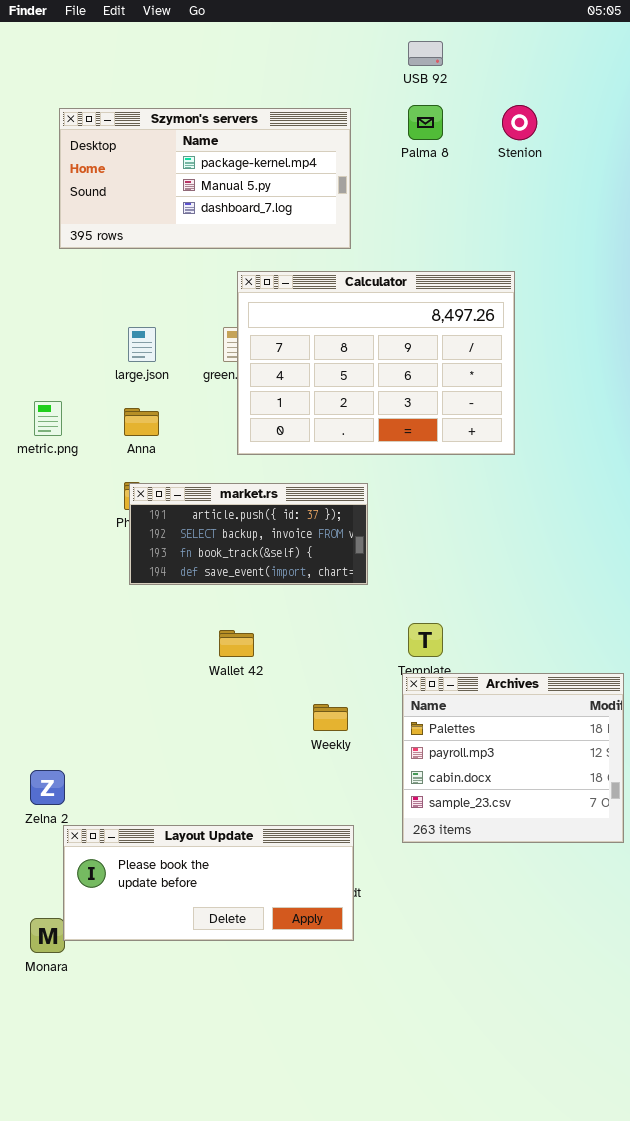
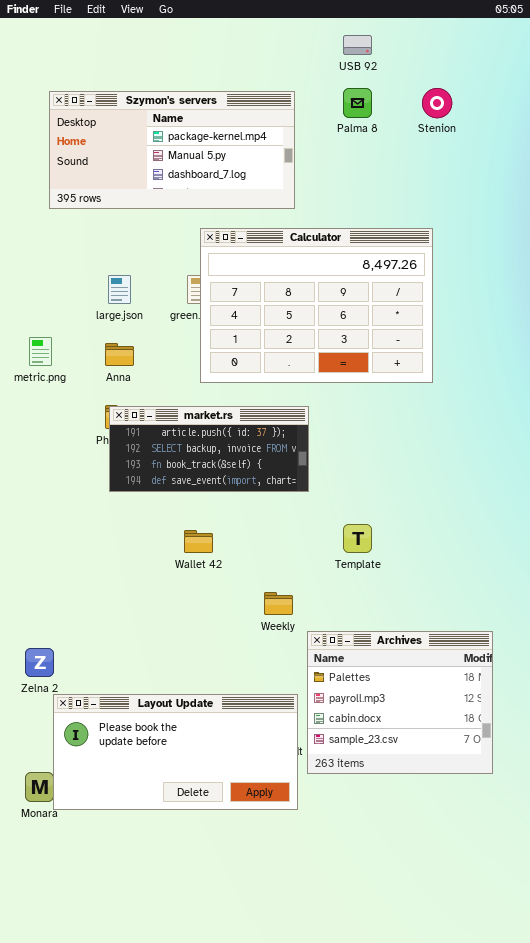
Archives: [402,673,624,843] -> [307,631,493,774], moved
Layout Update: [63,825,354,941] -> [53,694,298,810], resized

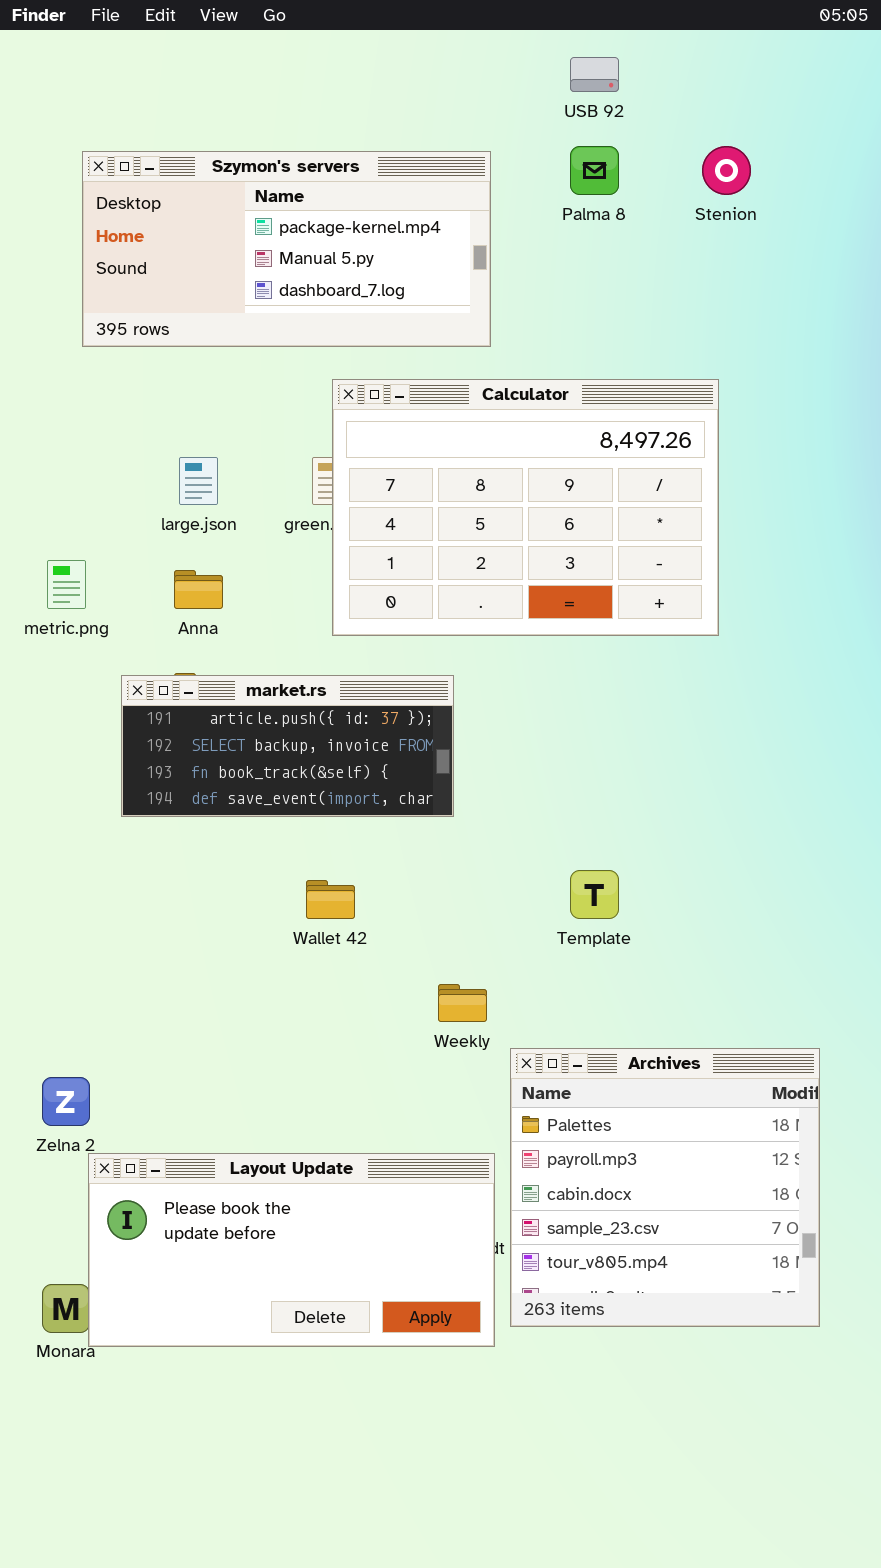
market.rs: [109,406,309,492] -> [121,675,454,817], moved
Archives: [307,631,493,774] -> [510,1048,820,1327], resized

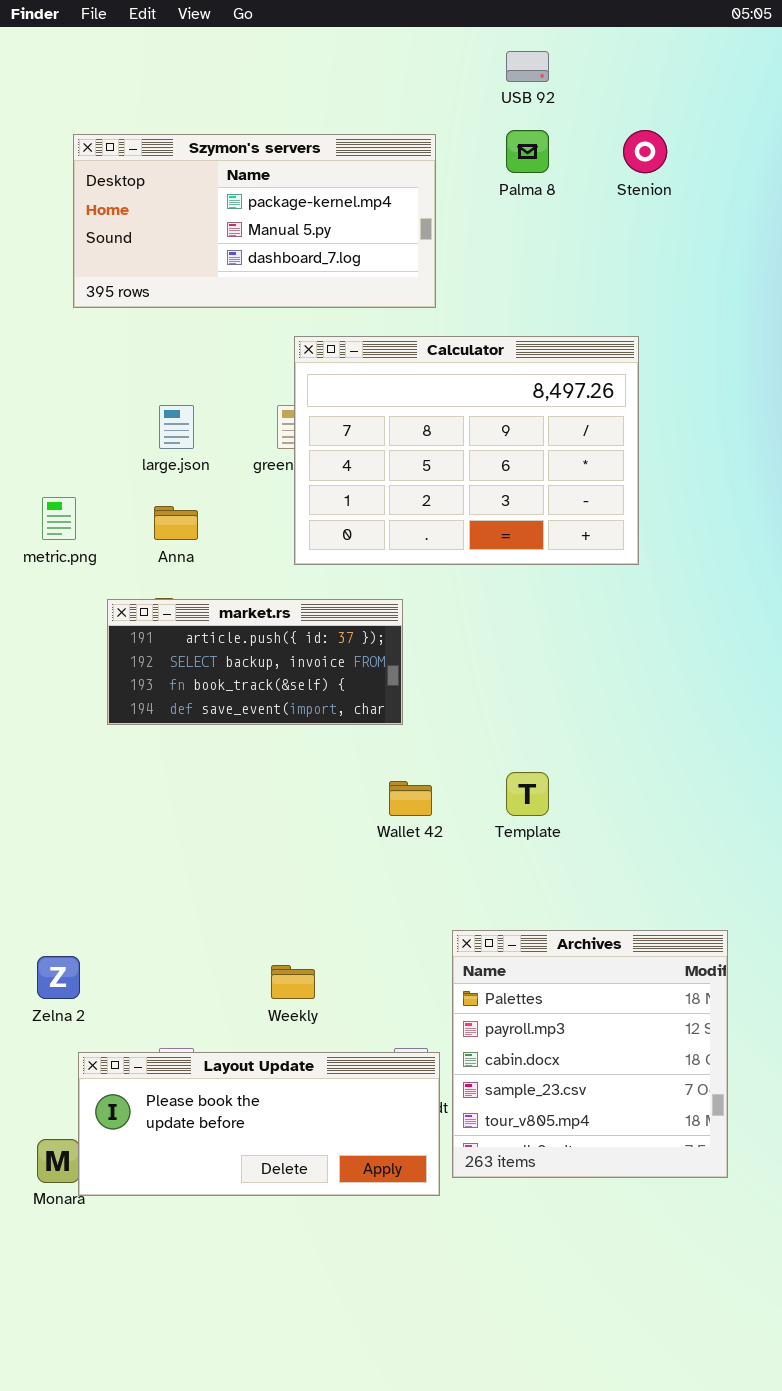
Wallet 42: [306,880,355,919] -> [389,781,432,816], moved
Weekly: [438,984,487,1022] -> [271,965,315,999], moved
Layout Update: [88,1153,495,1347] -> [78,1052,440,1196], resized

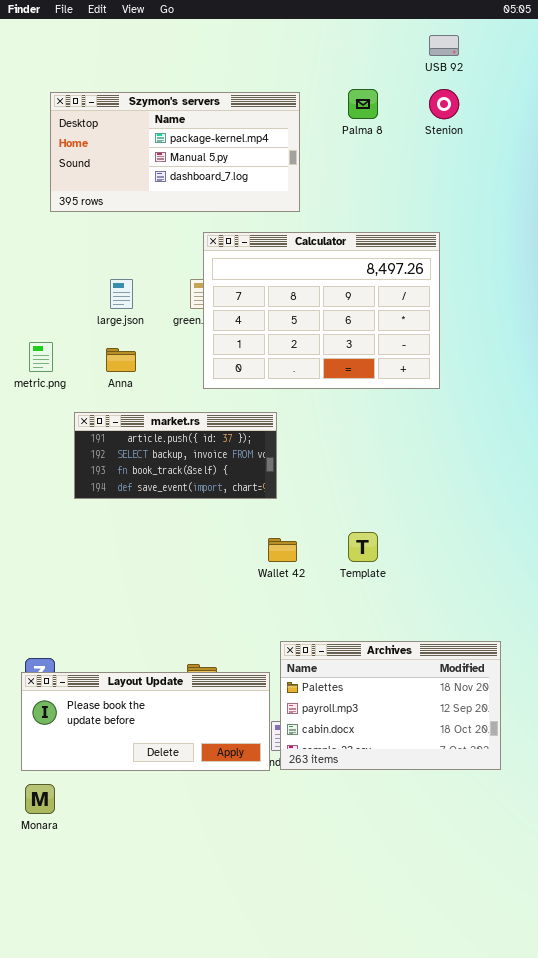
USB 92: [506,51,549,82] -> [429,35,459,56], moved
Archives: [452,930,728,1178] -> [280,641,501,770], resized
Layout Update: [78,1052,440,1196] -> [21,672,270,771], moved

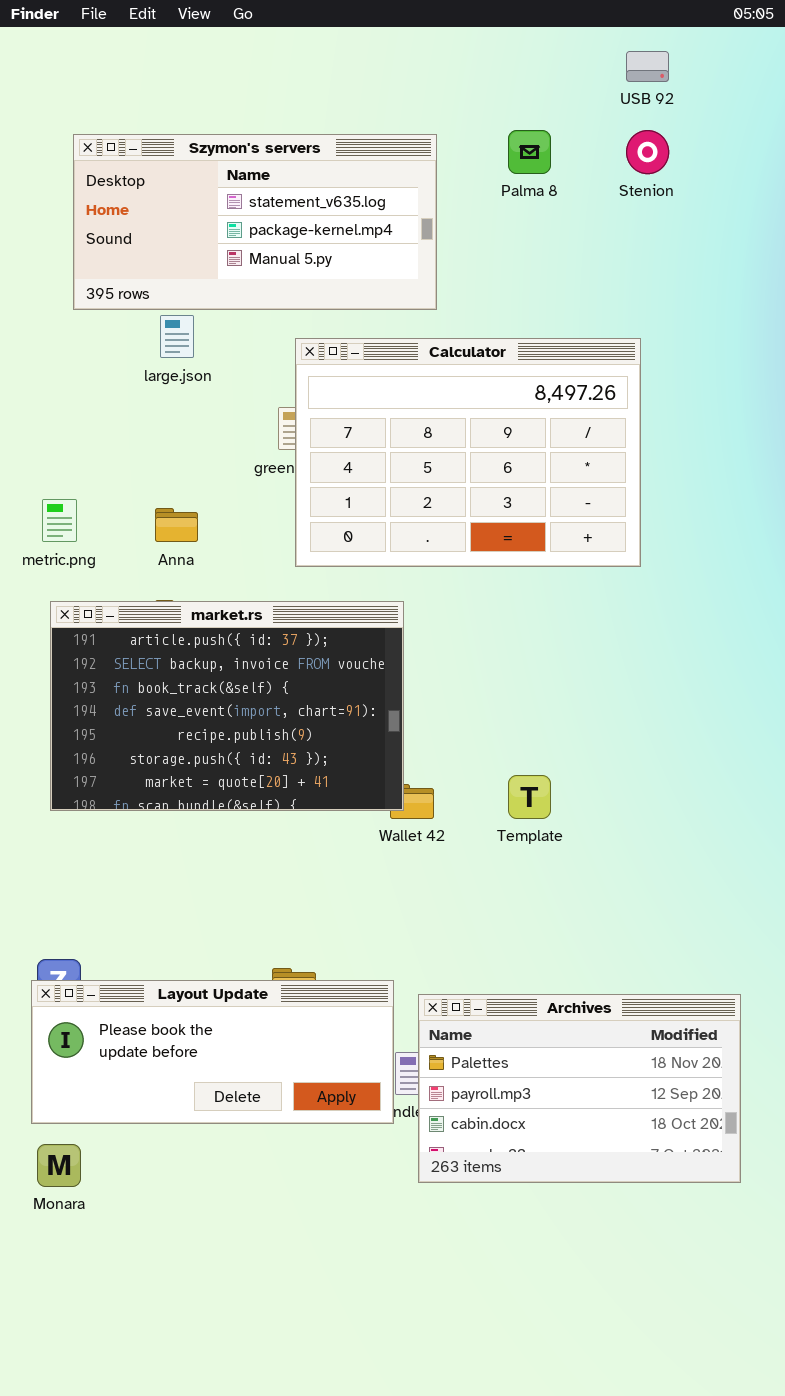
Szymon's servers: [50,92,300,212] -> [73,134,437,310], scrolled up 1 row
large.json: [110,279,133,309] -> [160,315,194,358], moved
market.rs: [74,412,277,499] -> [50,601,404,811], resized
Archives: [280,641,501,770] -> [418,994,741,1183], moved

